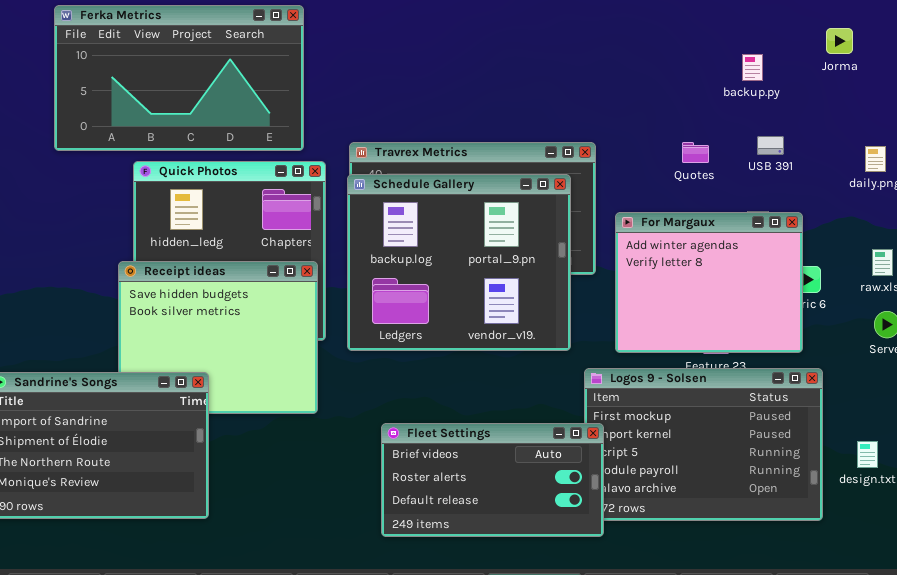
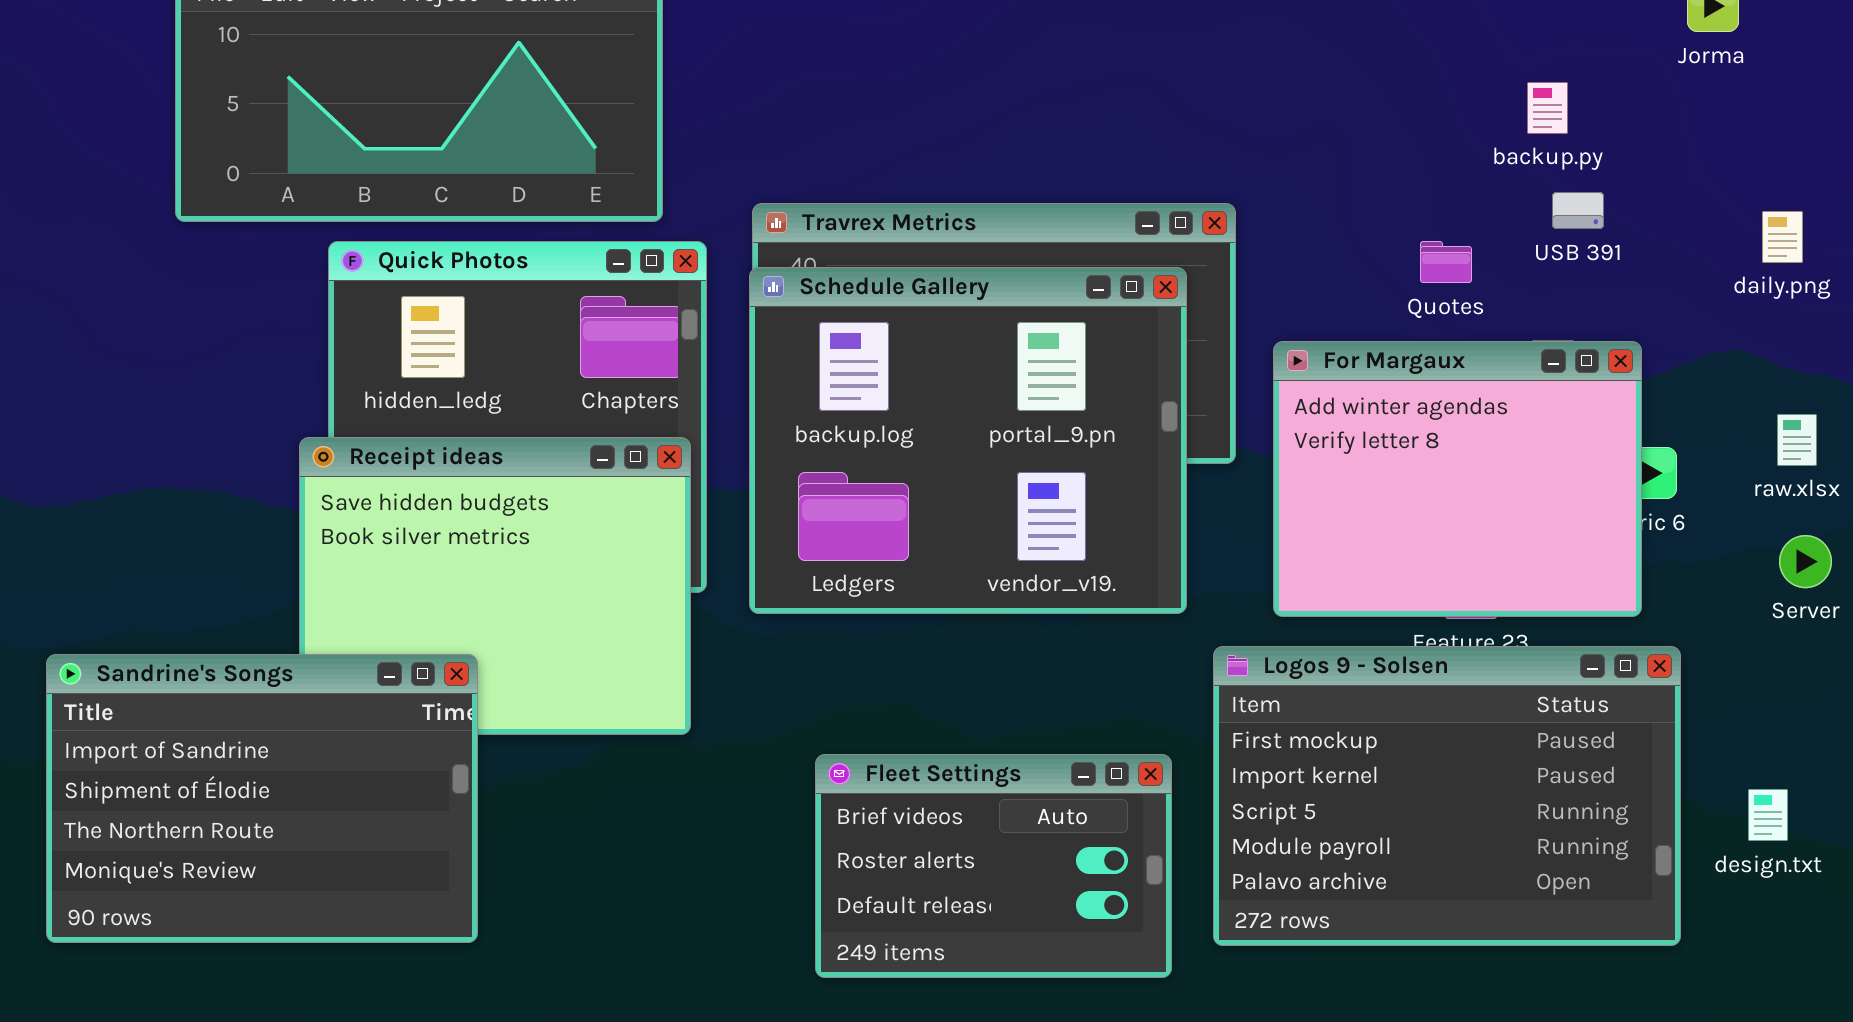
backup.py: [742,54,763,81] -> [1527,82,1568,134], moved
Quotes: [682,142,709,163] -> [1420,241,1472,283], moved
Fleet Settings: [381,423,604,537] -> [815,754,1172,978], resized

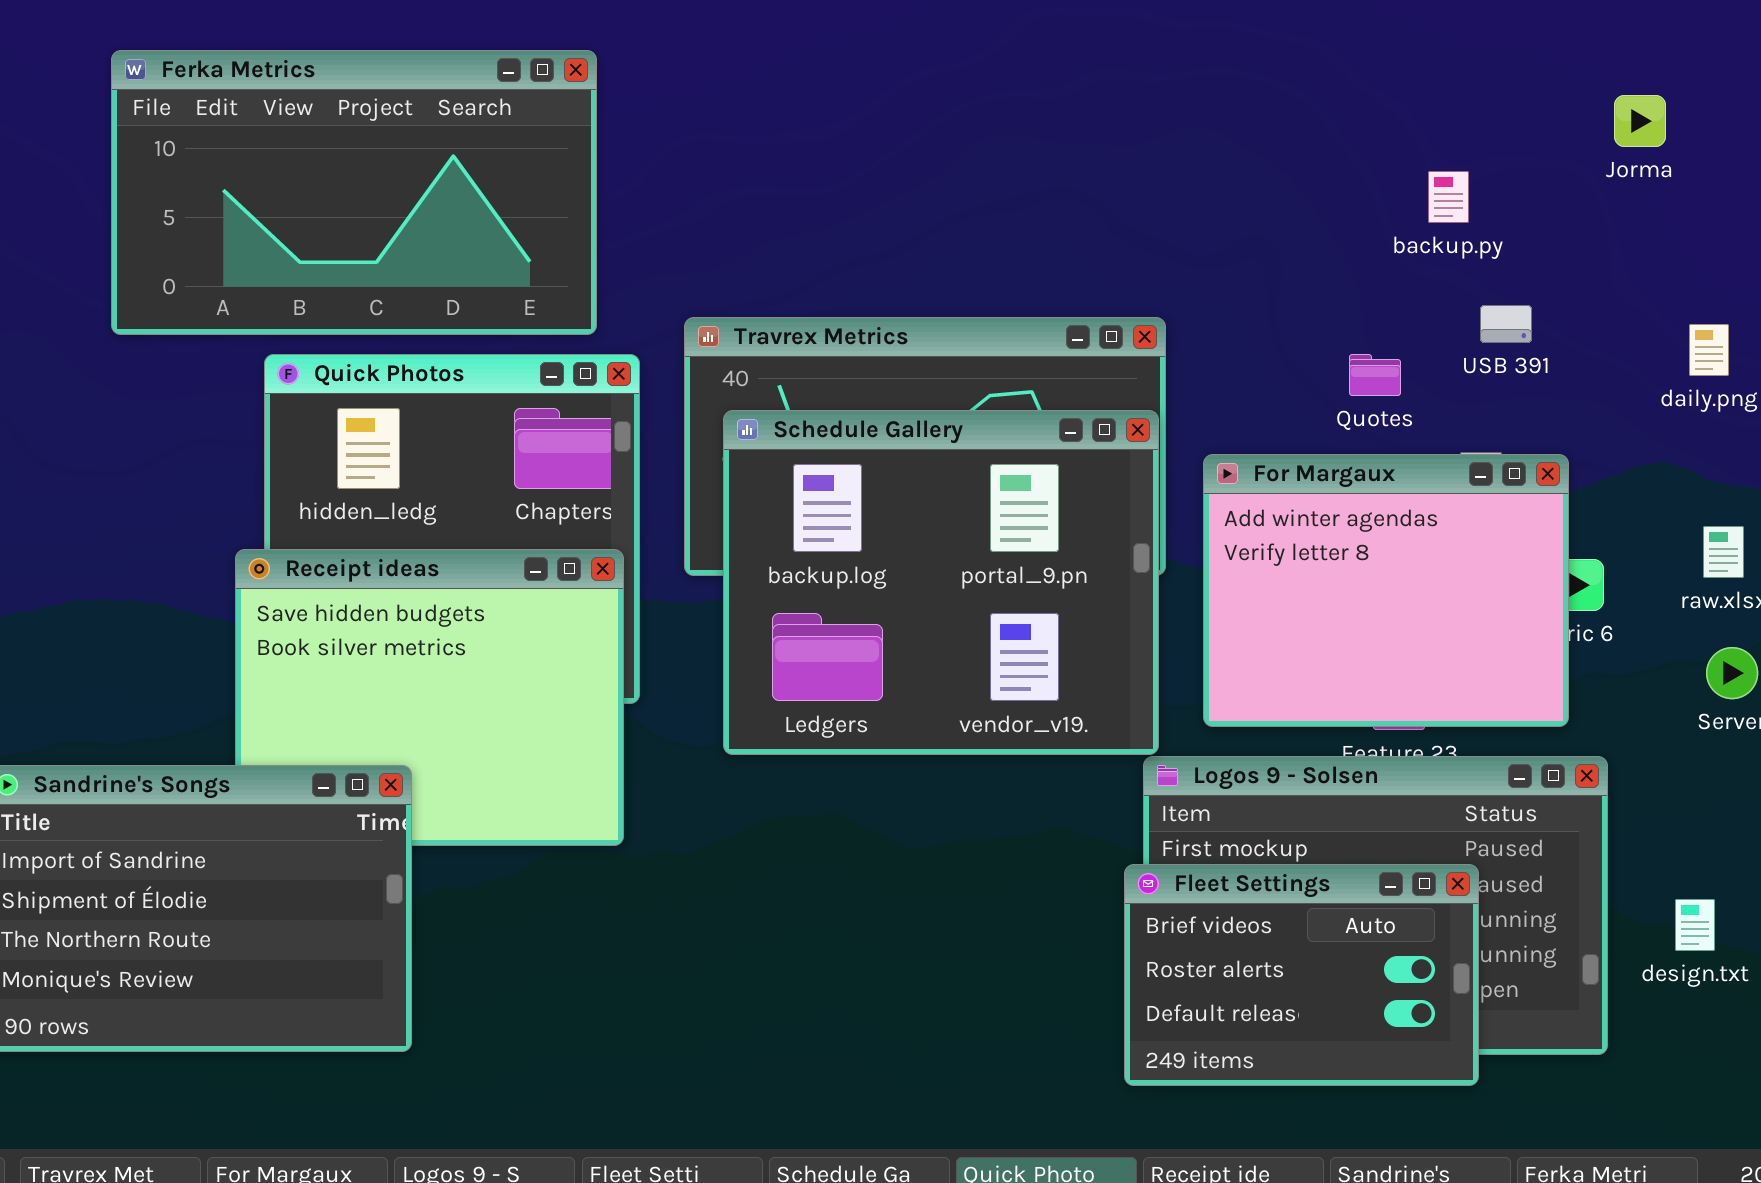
backup.py: [1527,82,1568,134] -> [1428,171,1469,223], moved
Schedule Gallery: [749,267,1187,614] -> [723,410,1159,755], moved
Fleet Settings: [815,754,1172,978] -> [1124,864,1479,1086], moved

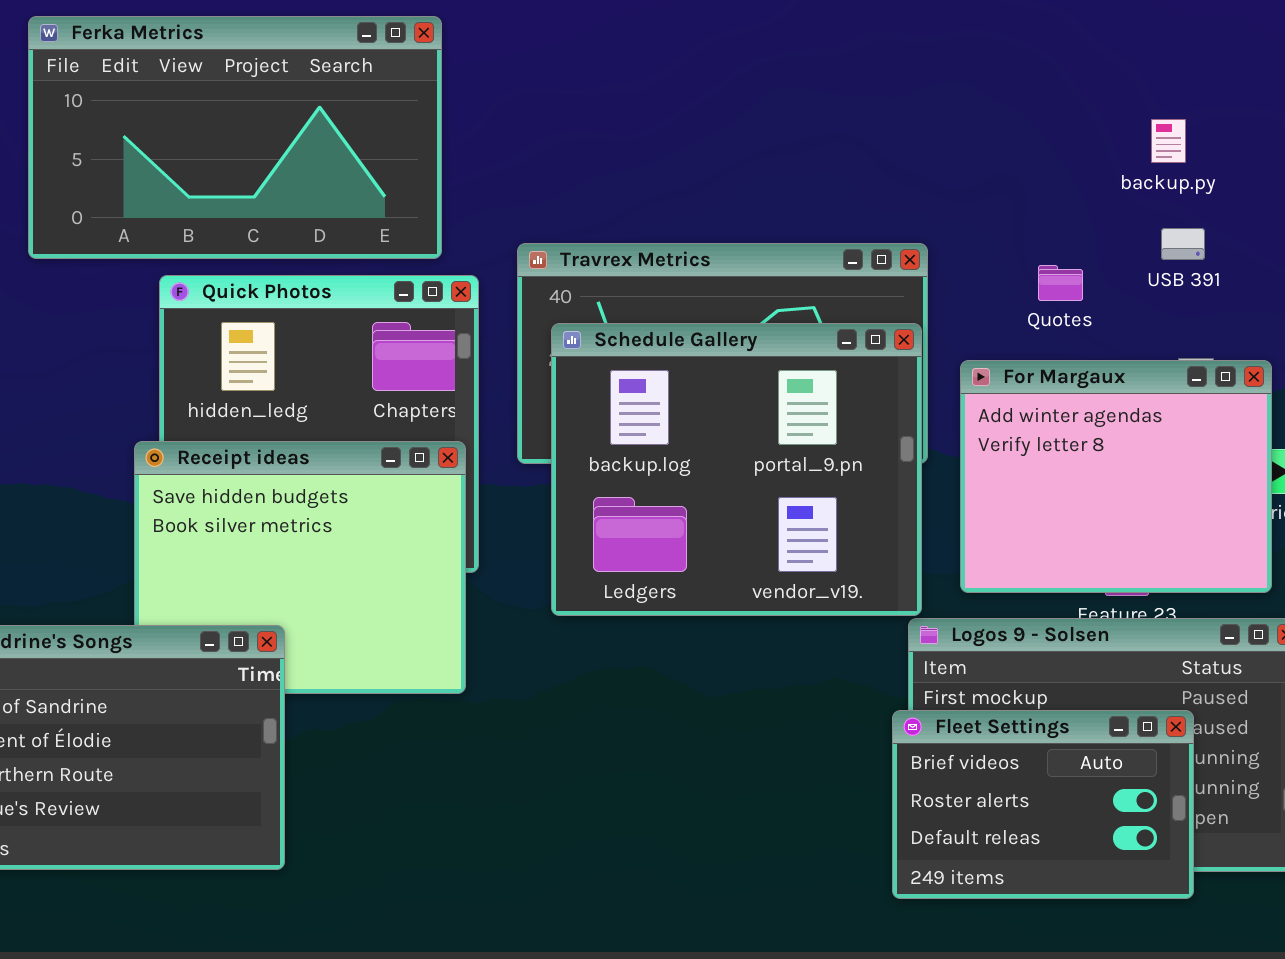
USB 391: [1480,305,1532,343] -> [1161,228,1205,260], moved
Quotes: [1349,354,1401,396] -> [1038,265,1083,301], moved

